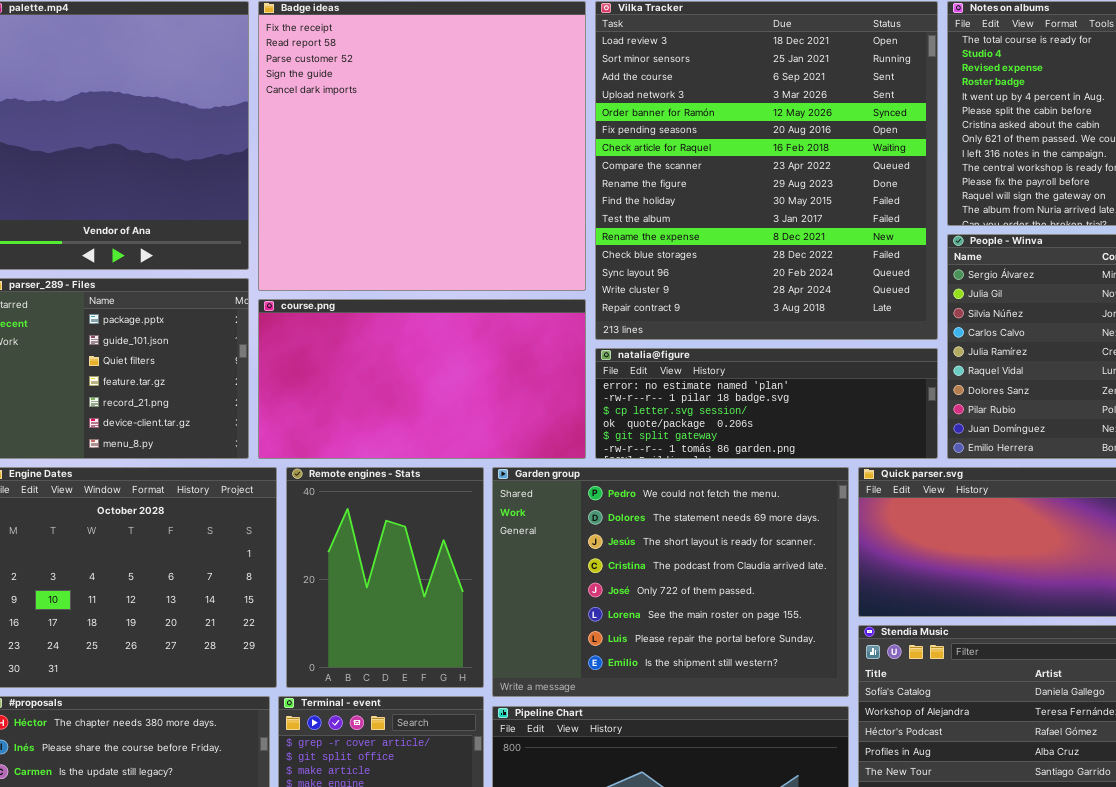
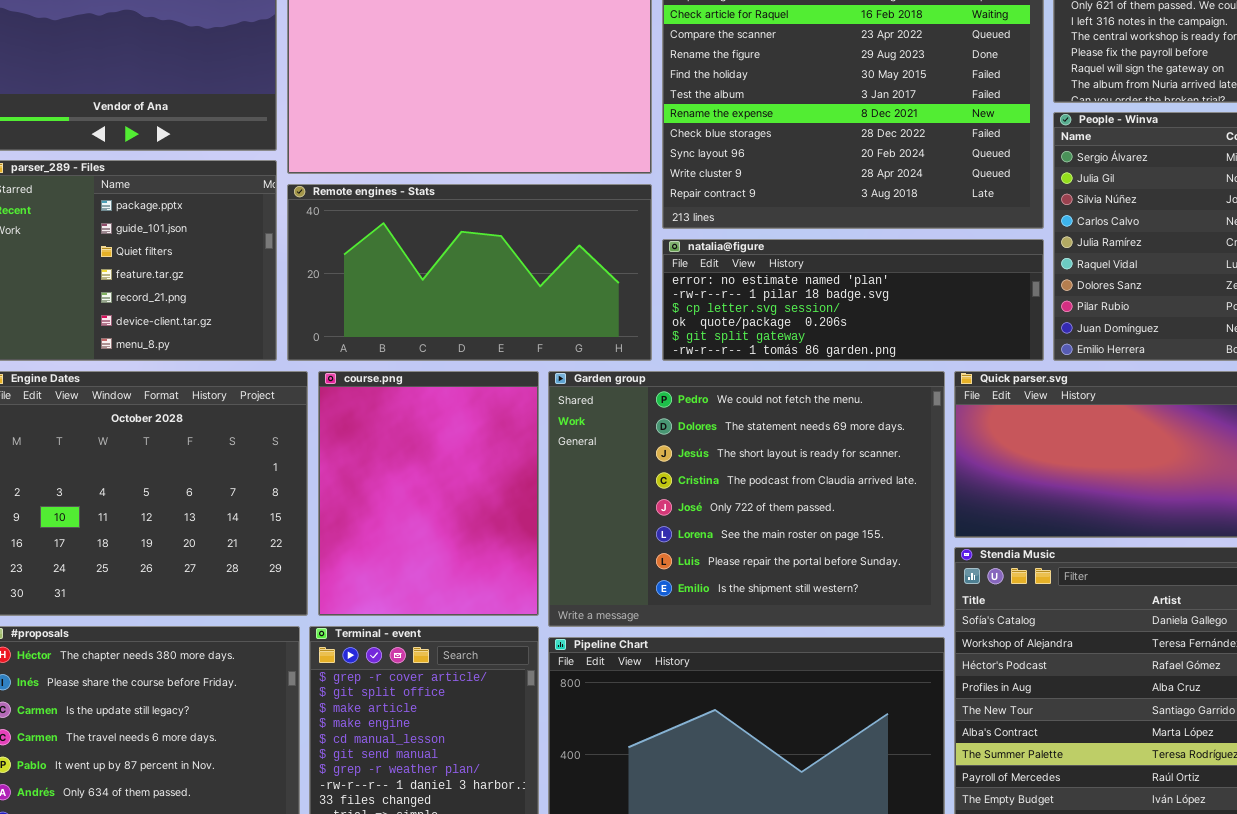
course.png: [258,299,586,459] -> [318,371,539,616], moved, resized
Remote engines - Stats: [286,467,484,688] -> [287,184,652,361], moved, resized

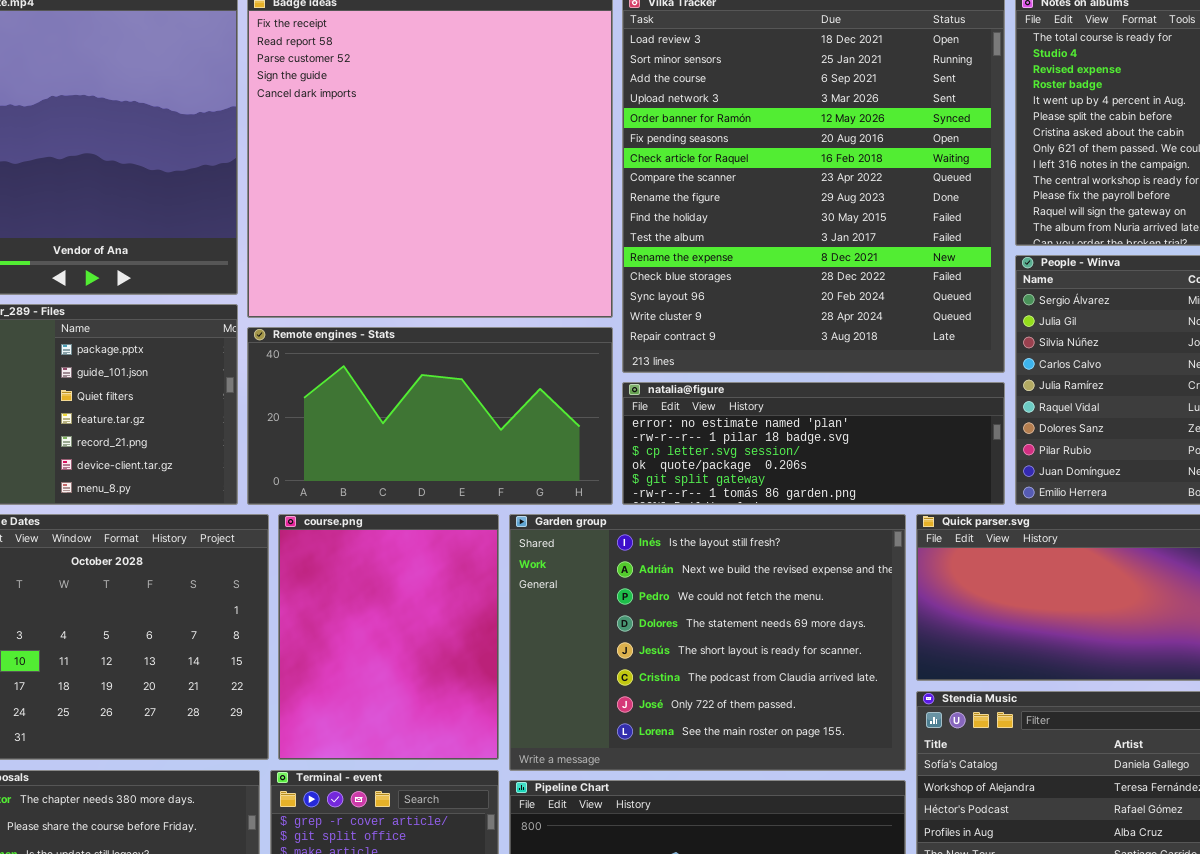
Garden group: [548,371,945,627] -> [509,514,906,771], scrolled up 2 rows

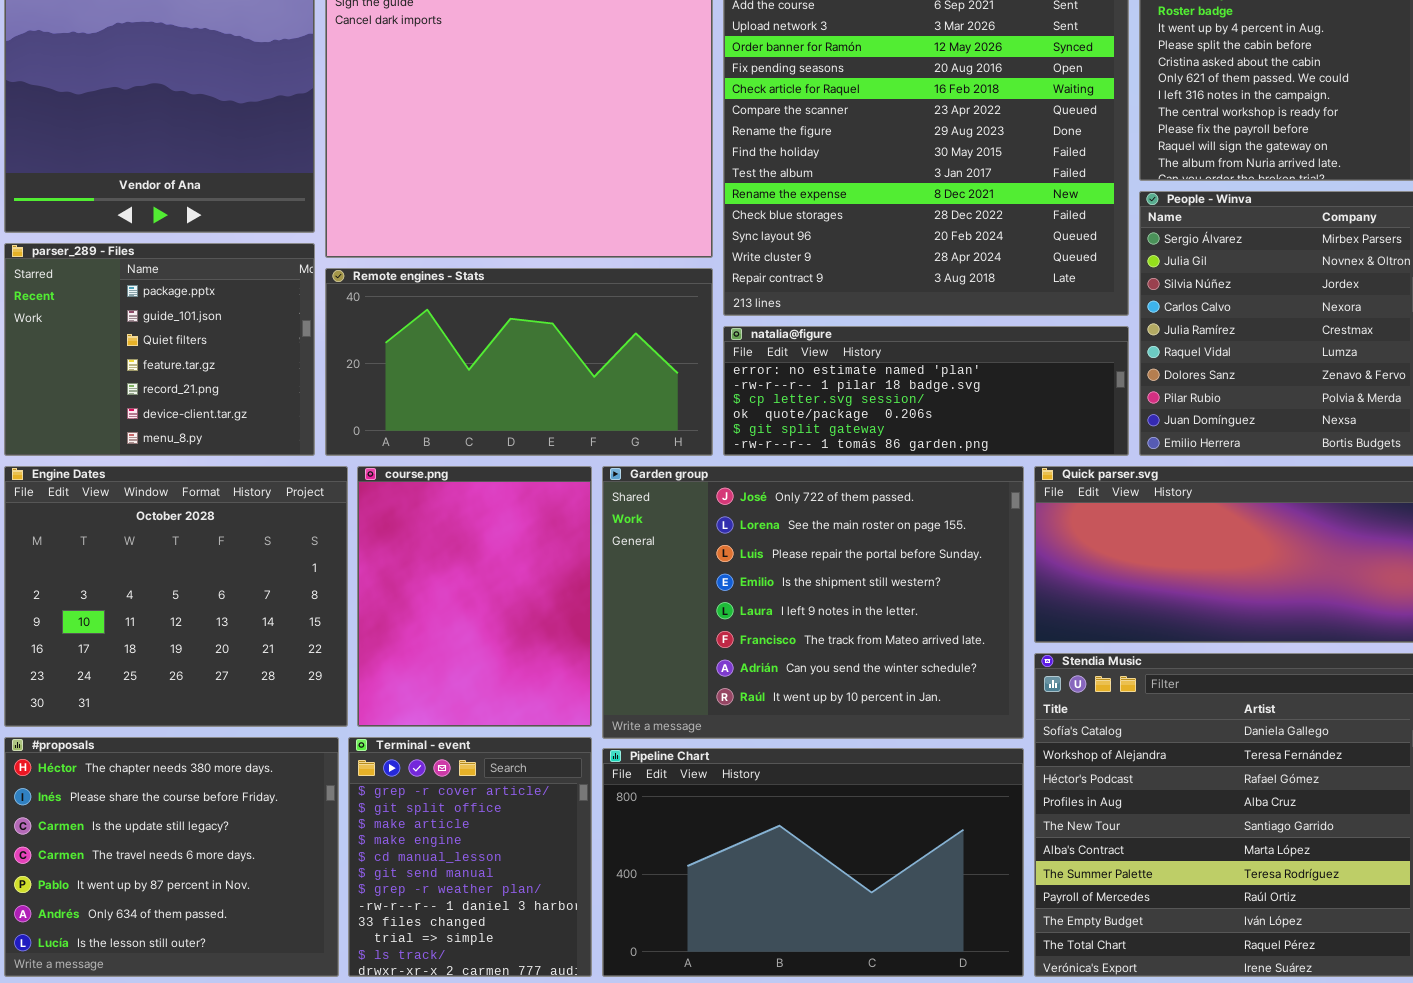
Garden group: [509,514,906,771] -> [602,466,1024,739], scrolled down 6 rows

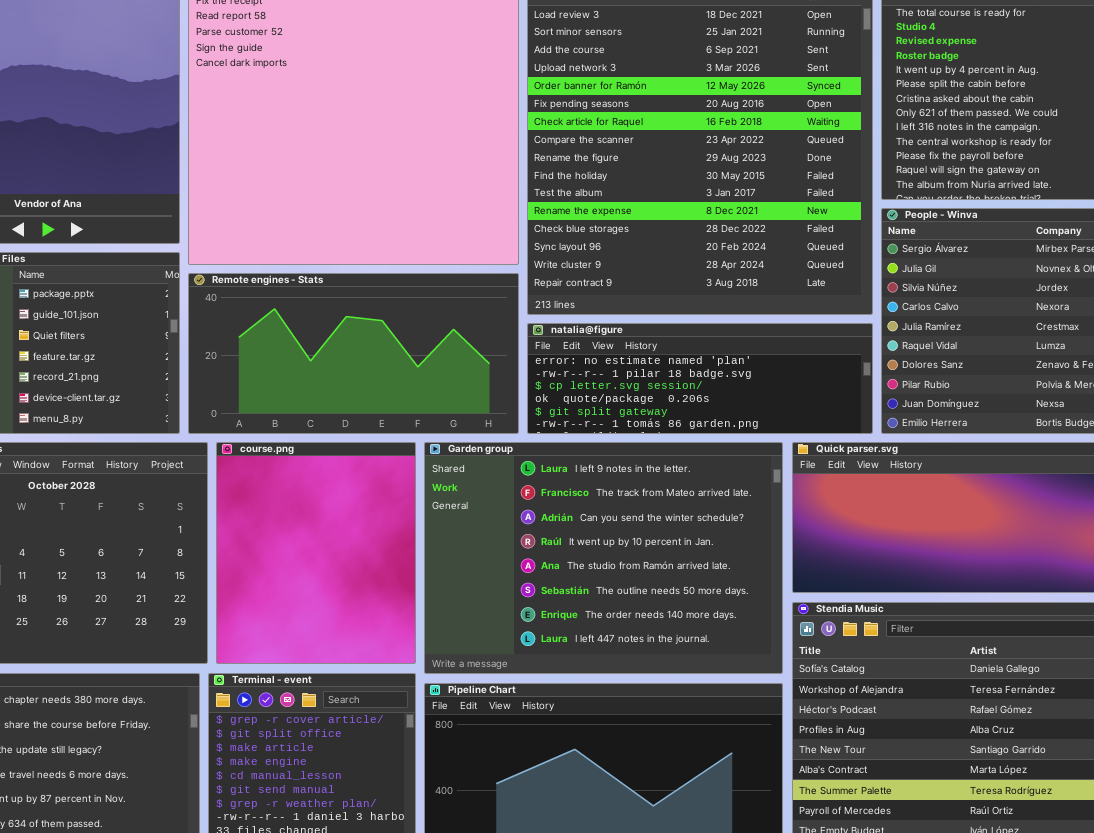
Garden group: [602,466,1024,739] -> [424,442,783,674], scrolled down 4 rows

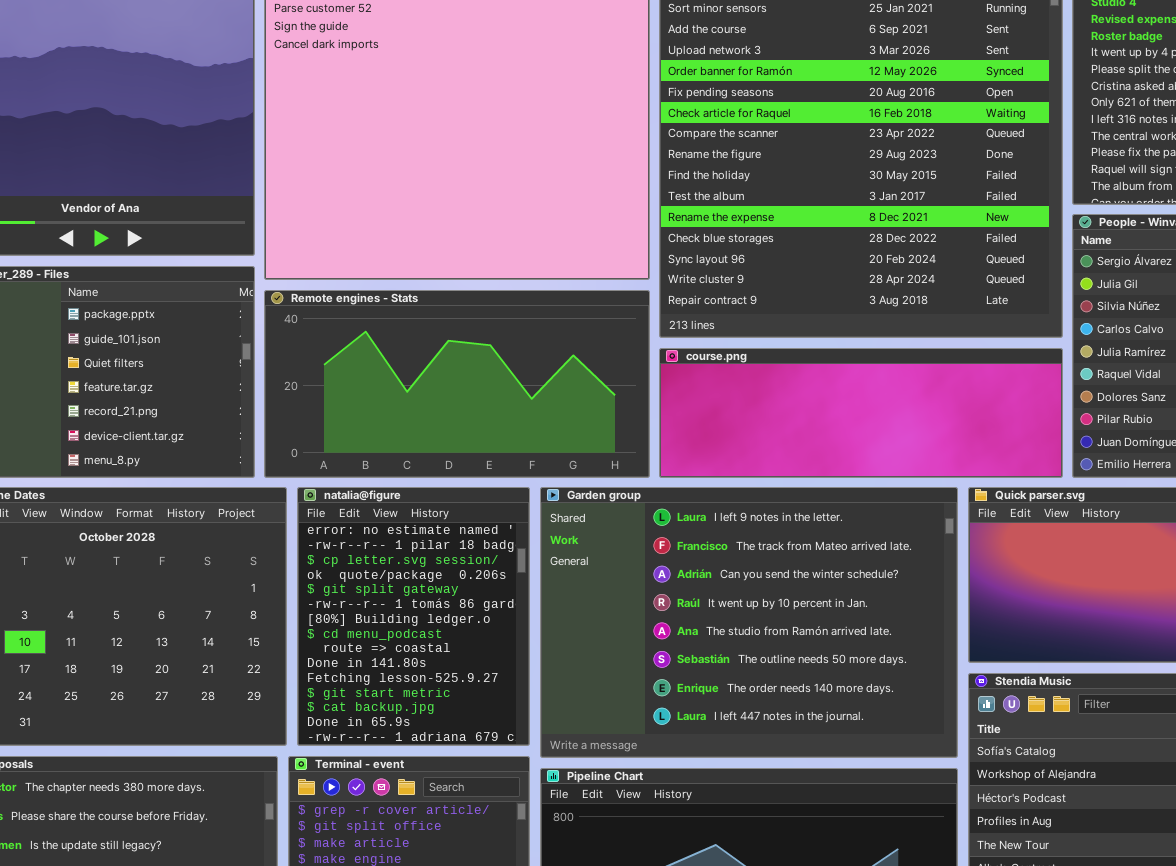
natalia@figure: [527,323,873,434] -> [297,487,530,746], moved, resized
course.png: [216,442,416,664] -> [659,348,1063,478], moved, resized

